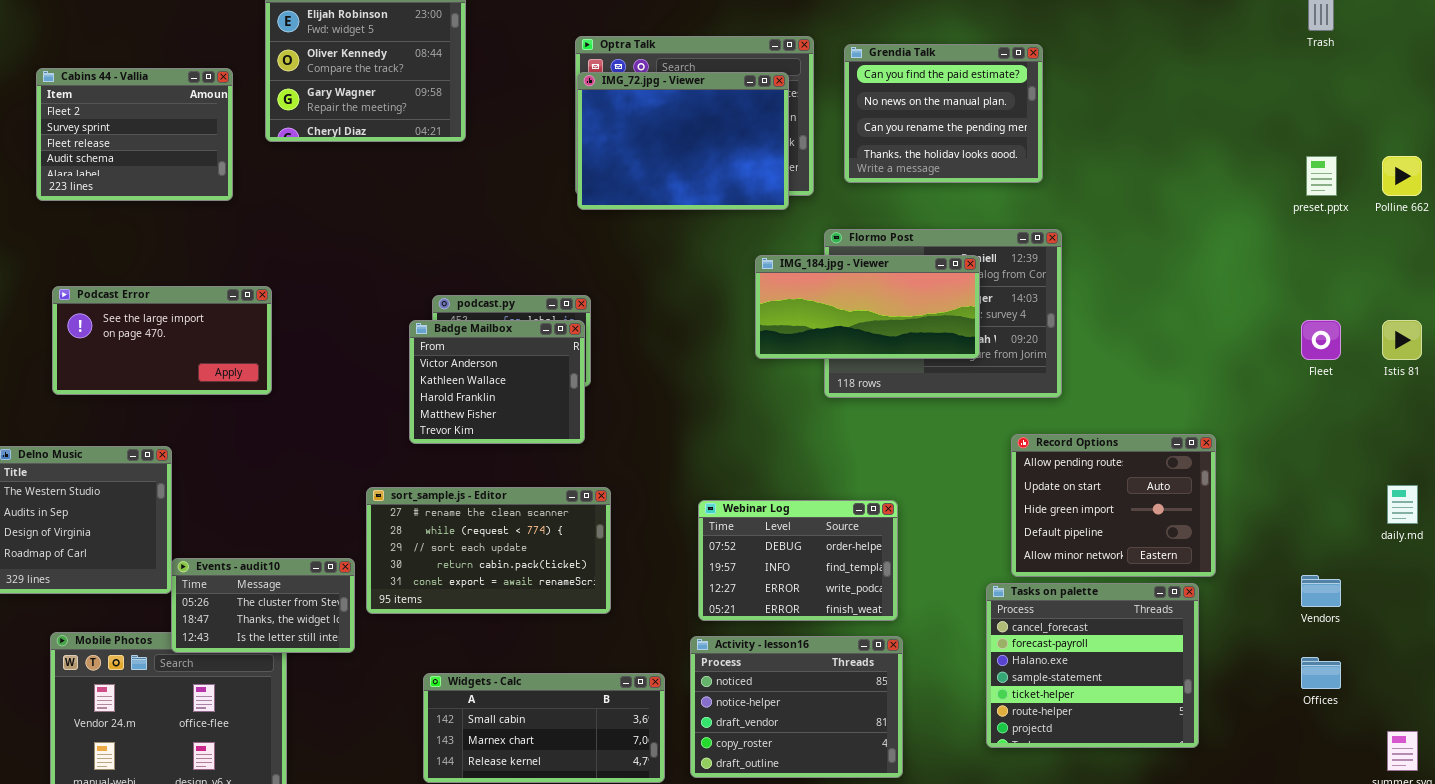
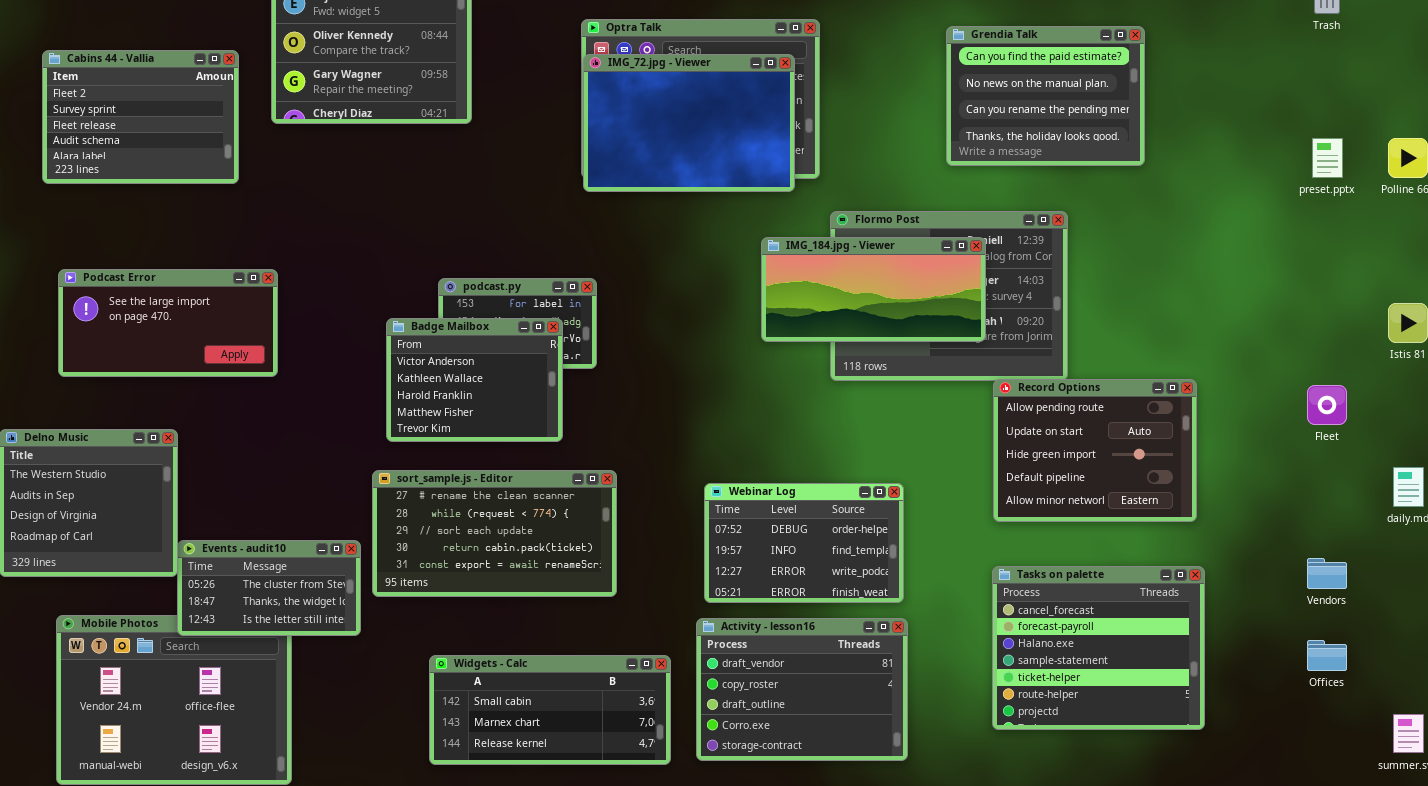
Grendia Talk: [844,44,1043,183] -> [946,26,1145,166], moved
Badge Mailbox: [409,320,585,444] -> [386,318,563,442], moved
Fleet: [1301,320,1341,360] -> [1307,385,1347,425], moved
Record Options: [1011,434,1216,577] -> [993,379,1197,522], moved
Activity - lesson16: [690,636,903,778] -> [696,618,908,761], scrolled down 2 rows

